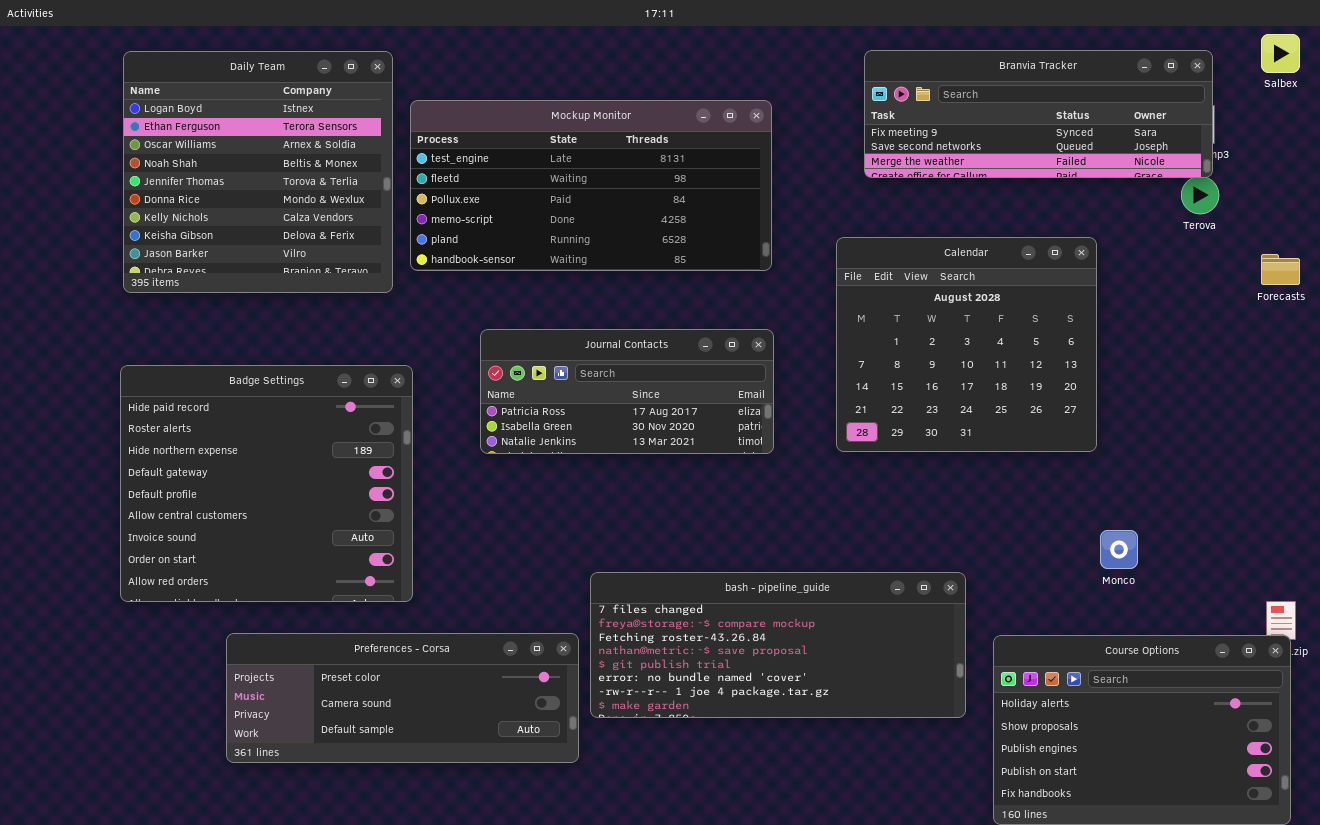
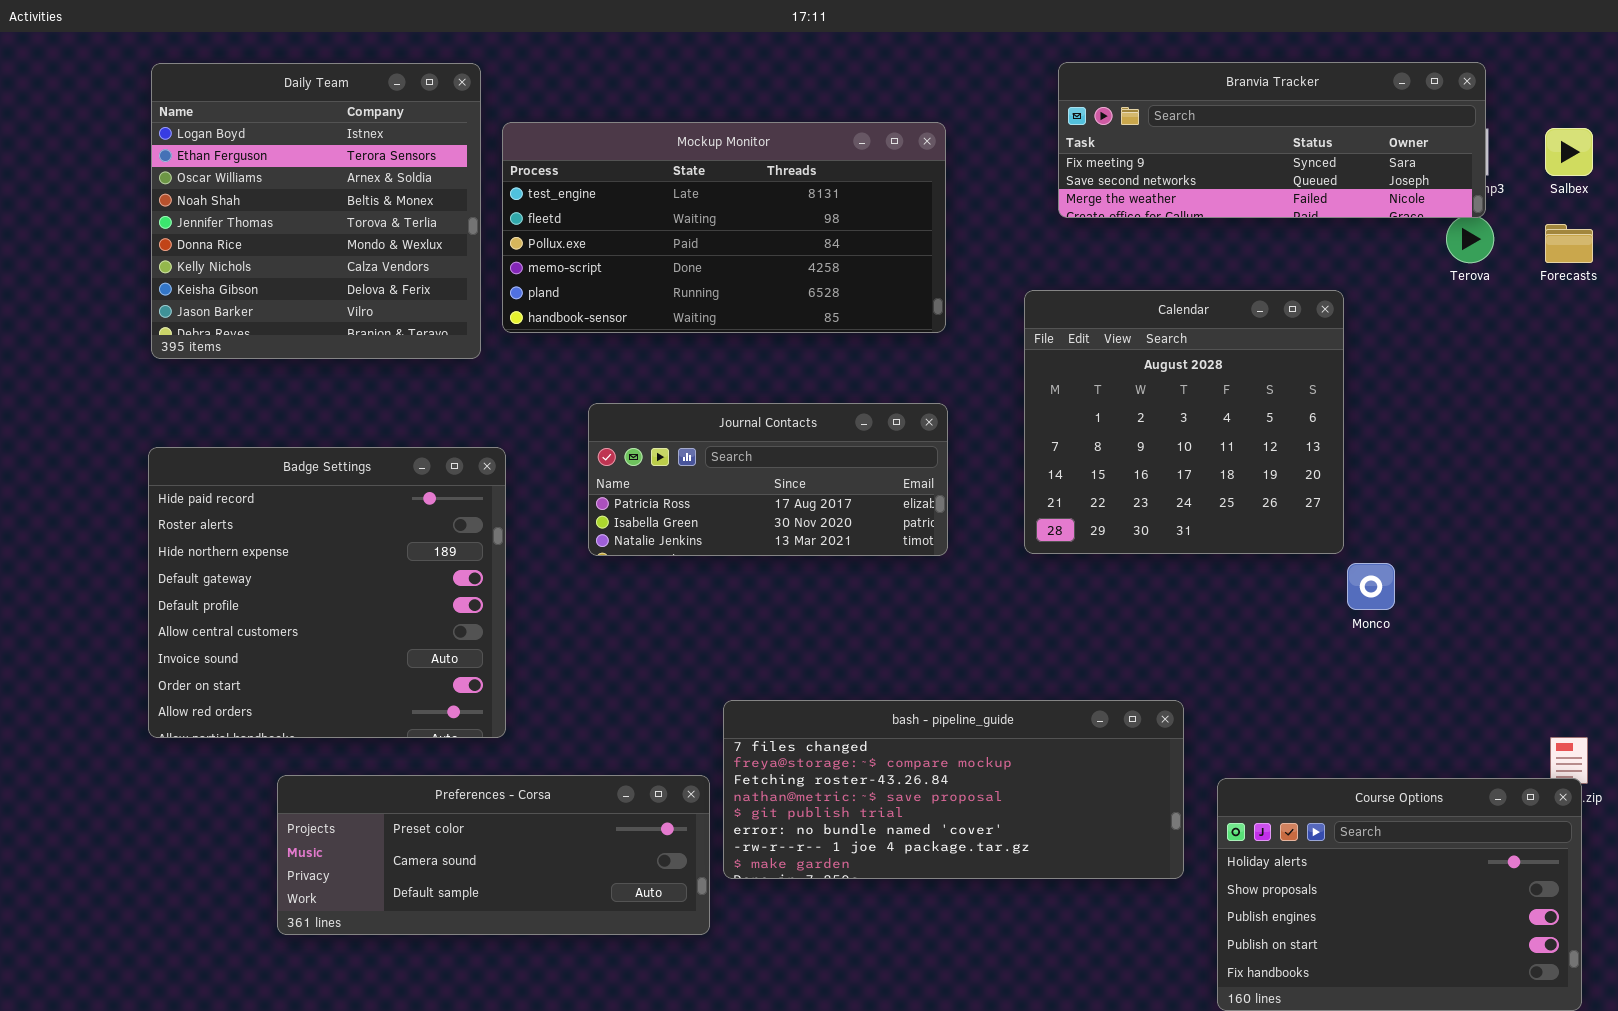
Salbex: [1261,34,1300,73] -> [1545,128,1593,176], moved
Forecasts: [1261,254,1300,285] -> [1545,224,1593,263], moved
Monco: [1100,530,1138,569] -> [1347,563,1395,610], moved

